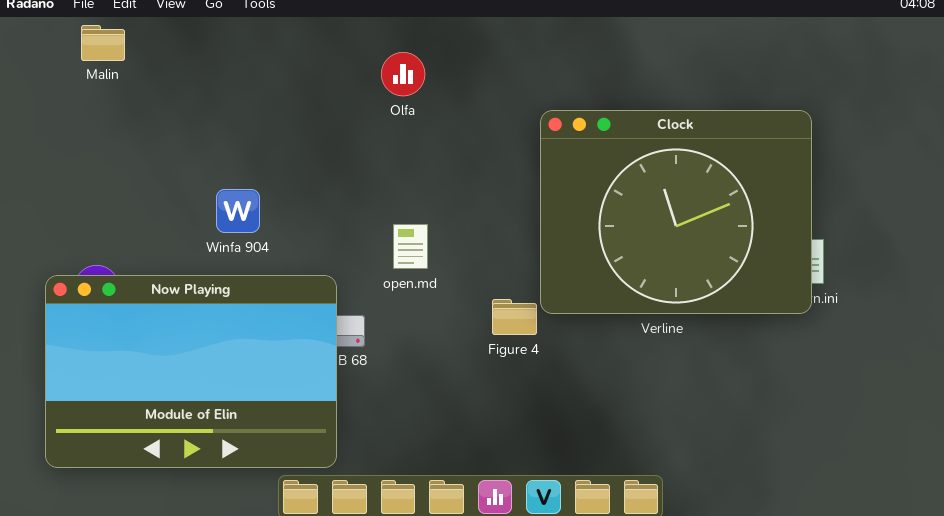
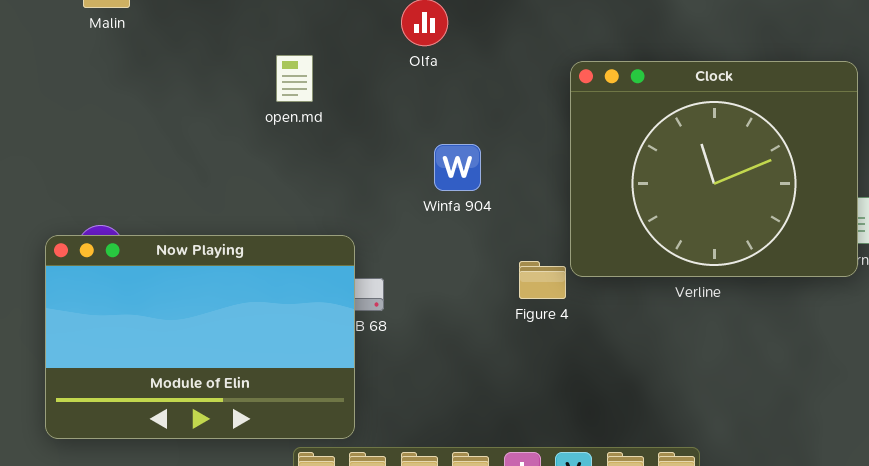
Winfa 904: [216,189,260,233] -> [434,144,481,191], moved
open.md: [393,224,428,269] -> [276,55,313,102], moved

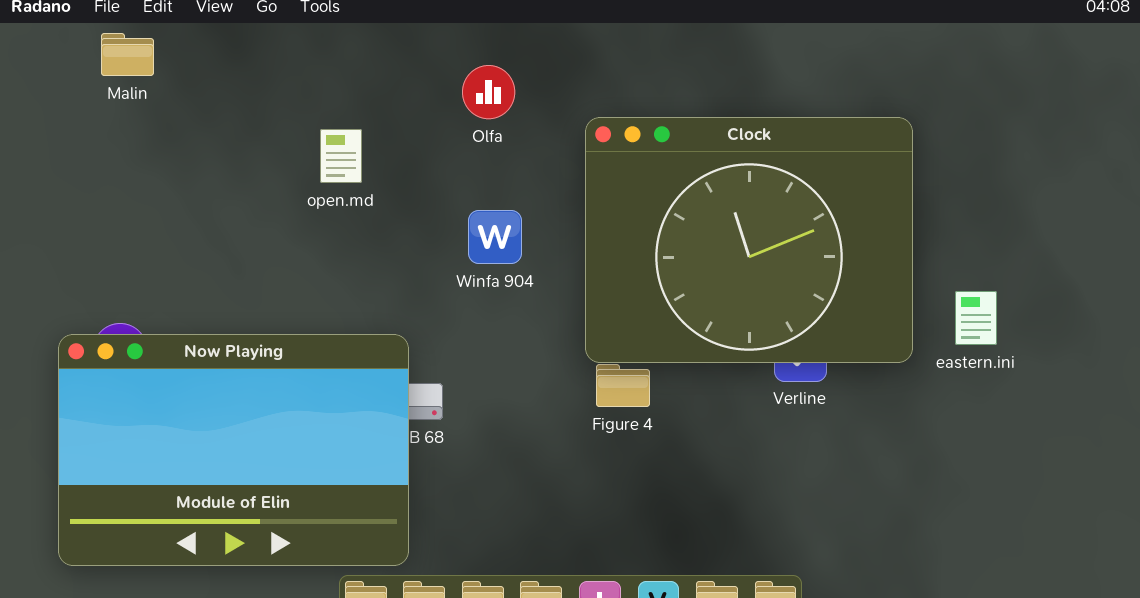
Clock: [570,61,858,277] -> [585,117,913,363], moved
Winfa 904: [434,144,481,191] -> [468,210,522,264], moved

